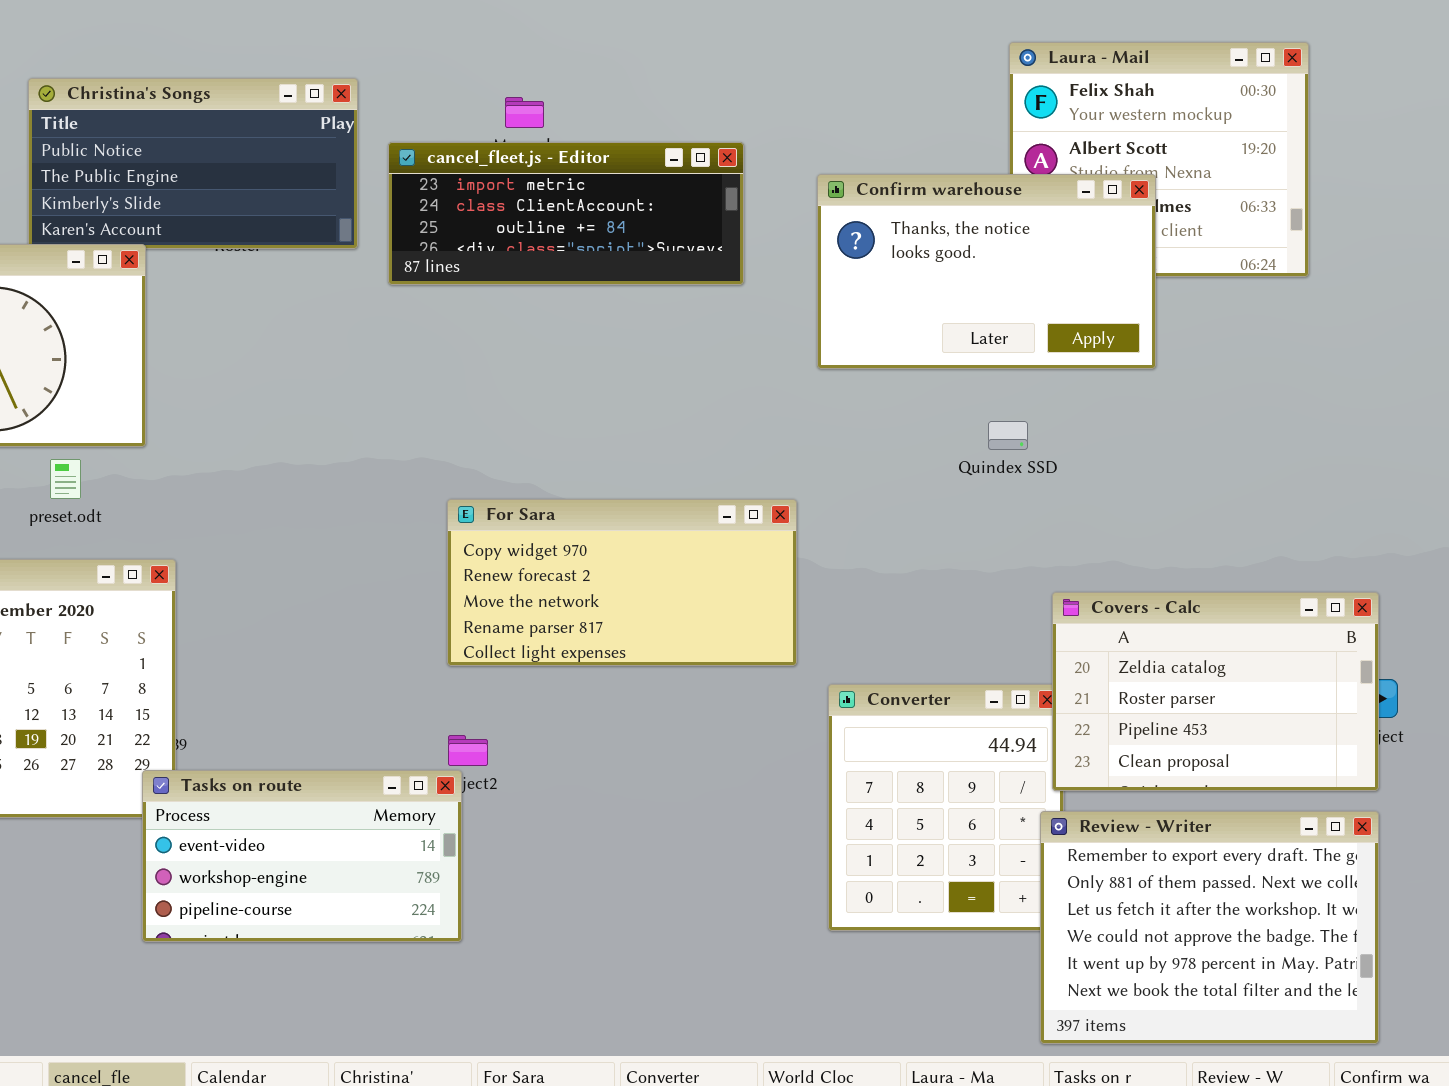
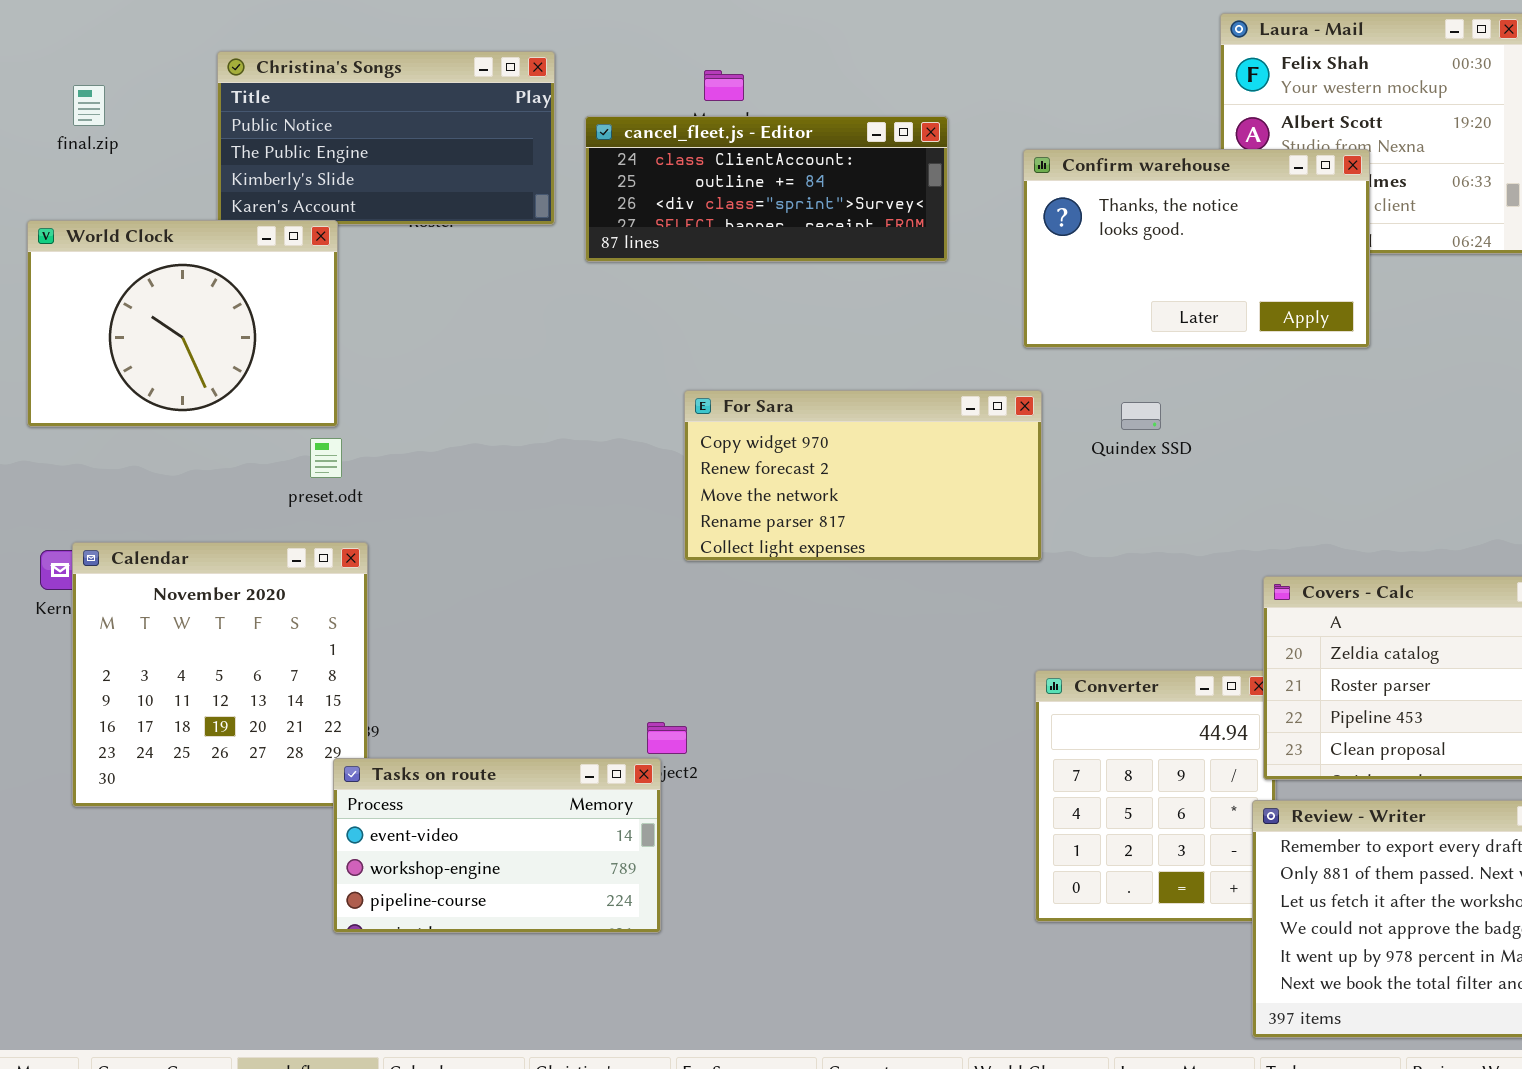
cancel_fleet.js - Editor: [388,142,744,285] -> [585,116,948,262], scrolled down 1 row
Quindex SSD: [988,421,1028,450] -> [1121,402,1161,430], moved
preset.odt: [50,459,81,499] -> [310,438,342,478], moved
For Sara: [447,499,797,666] -> [684,390,1042,561], moved

